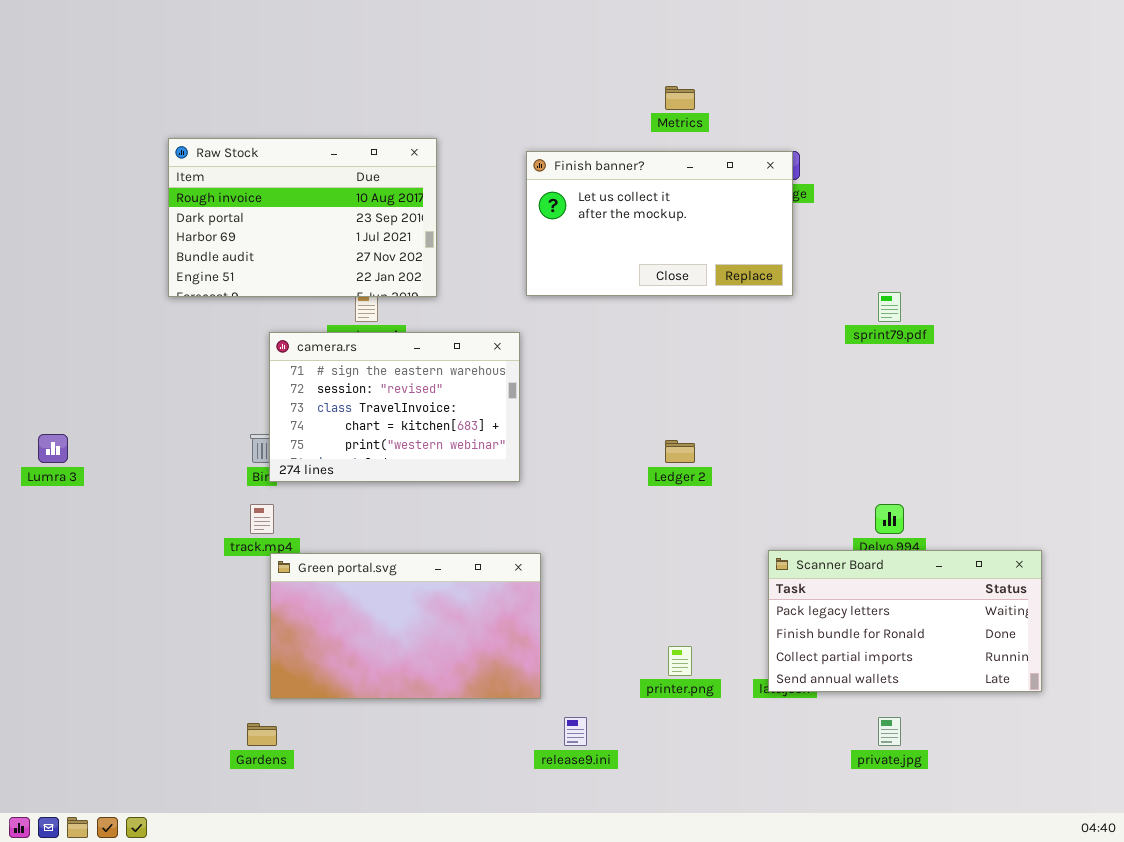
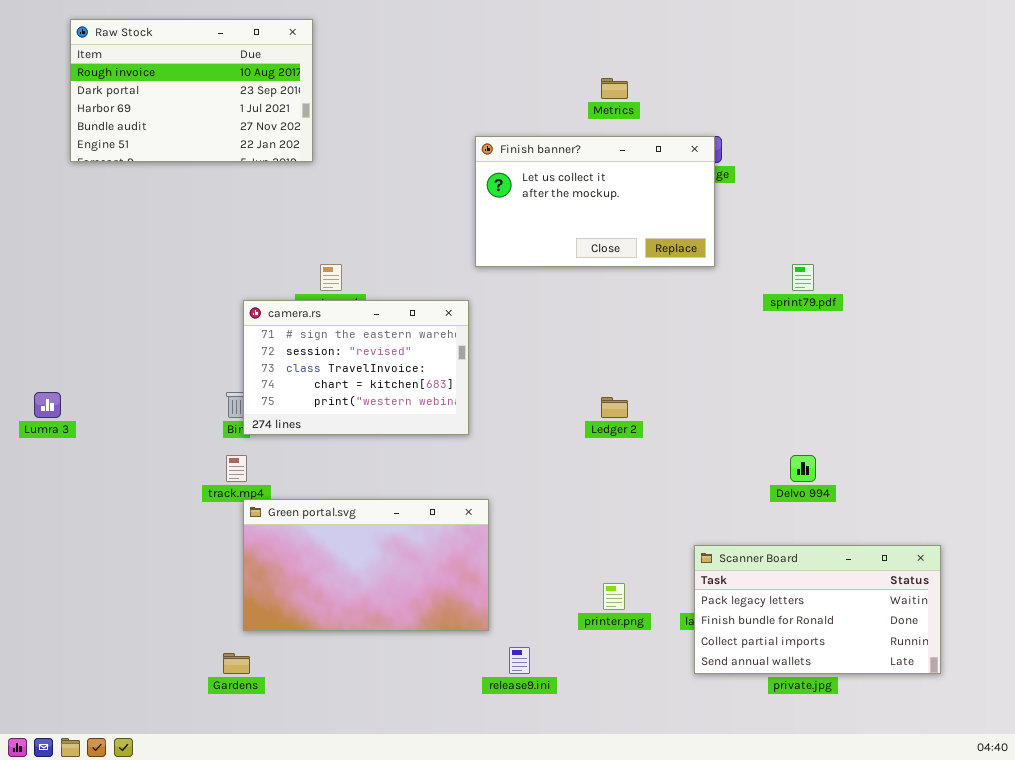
Raw Stock: [168,138,437,297] -> [70,19,313,162], moved
Scanner Board: [768,550,1042,692] -> [694,545,941,674], moved

